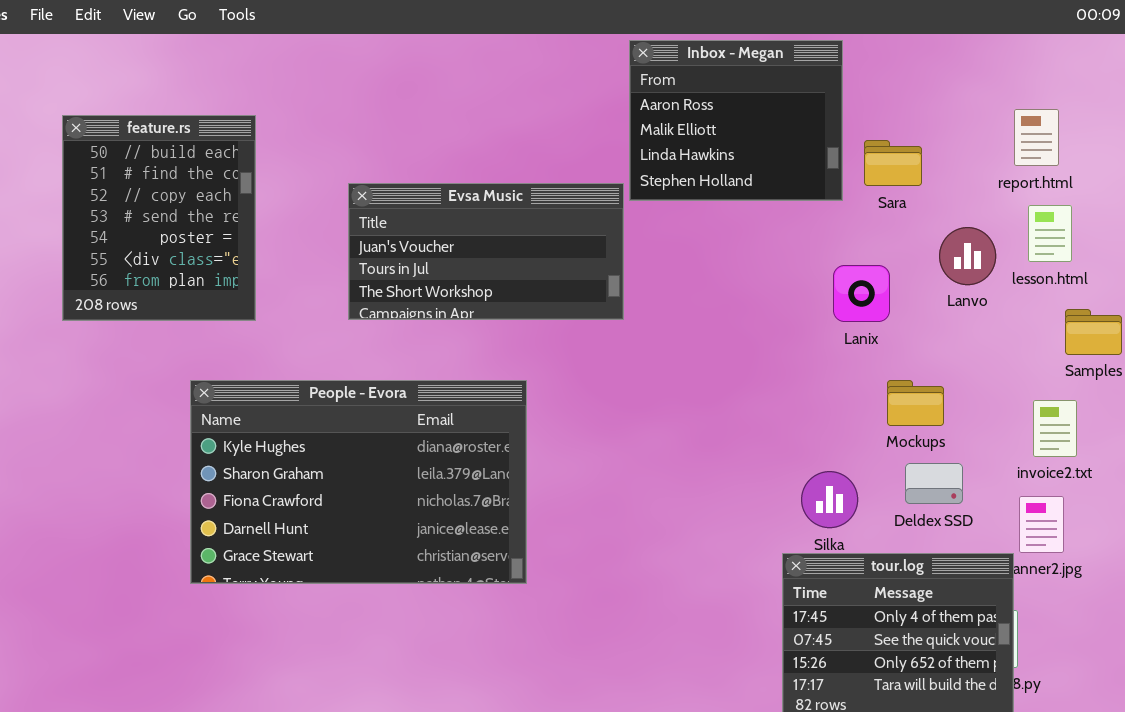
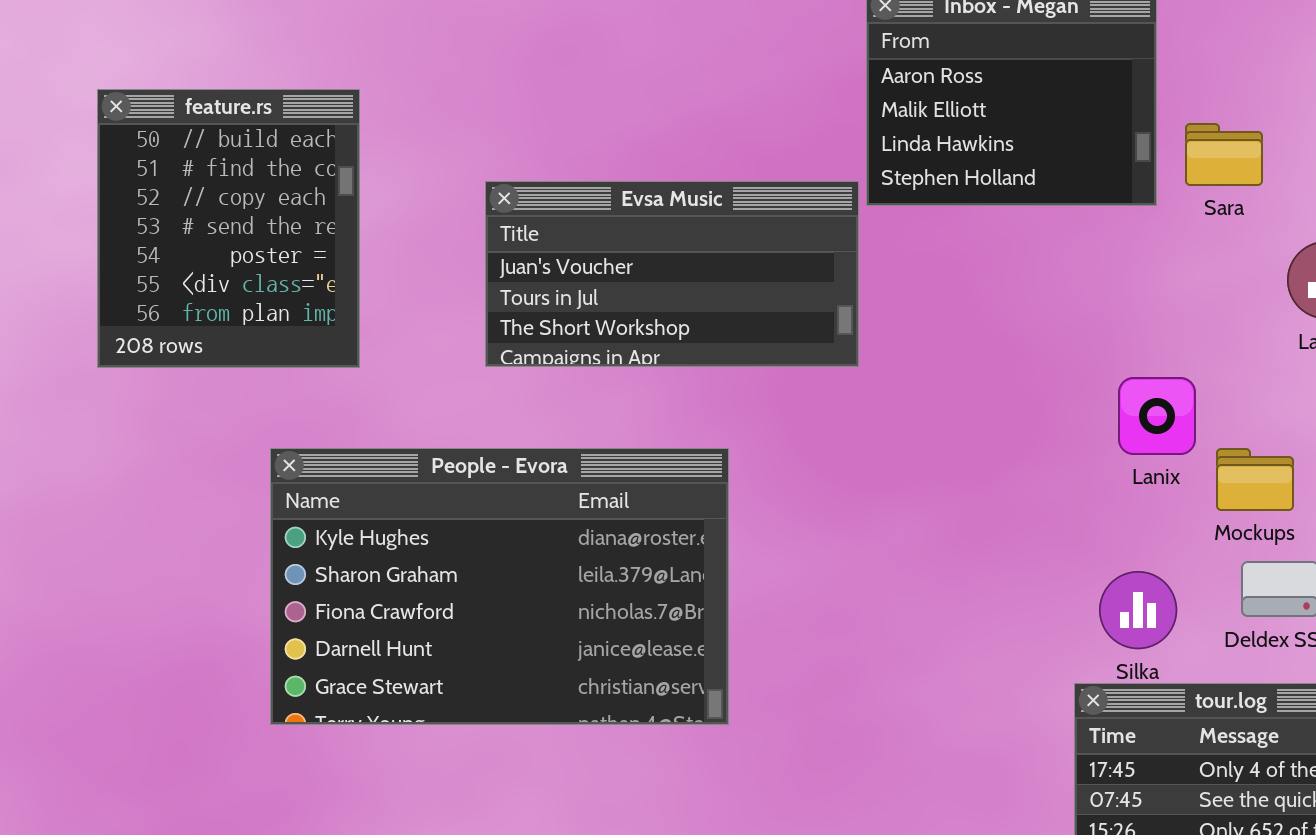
Lanix: [833,265,890,322] -> [1118,377,1196,455], moved

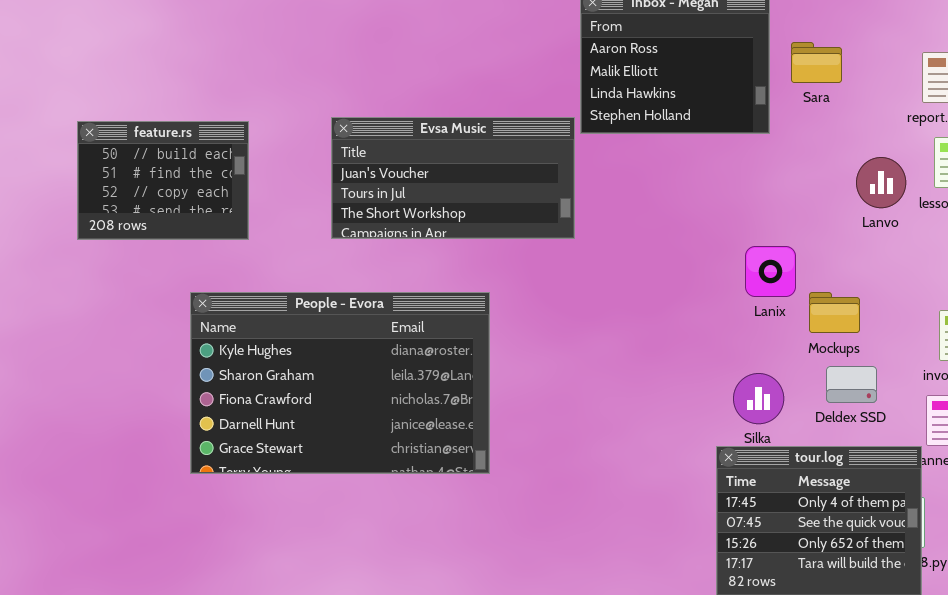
feature.rs: [97,89,360,368] -> [77,121,249,240], resized
Sara: [1185,123,1263,186] -> [791,42,842,83], moved

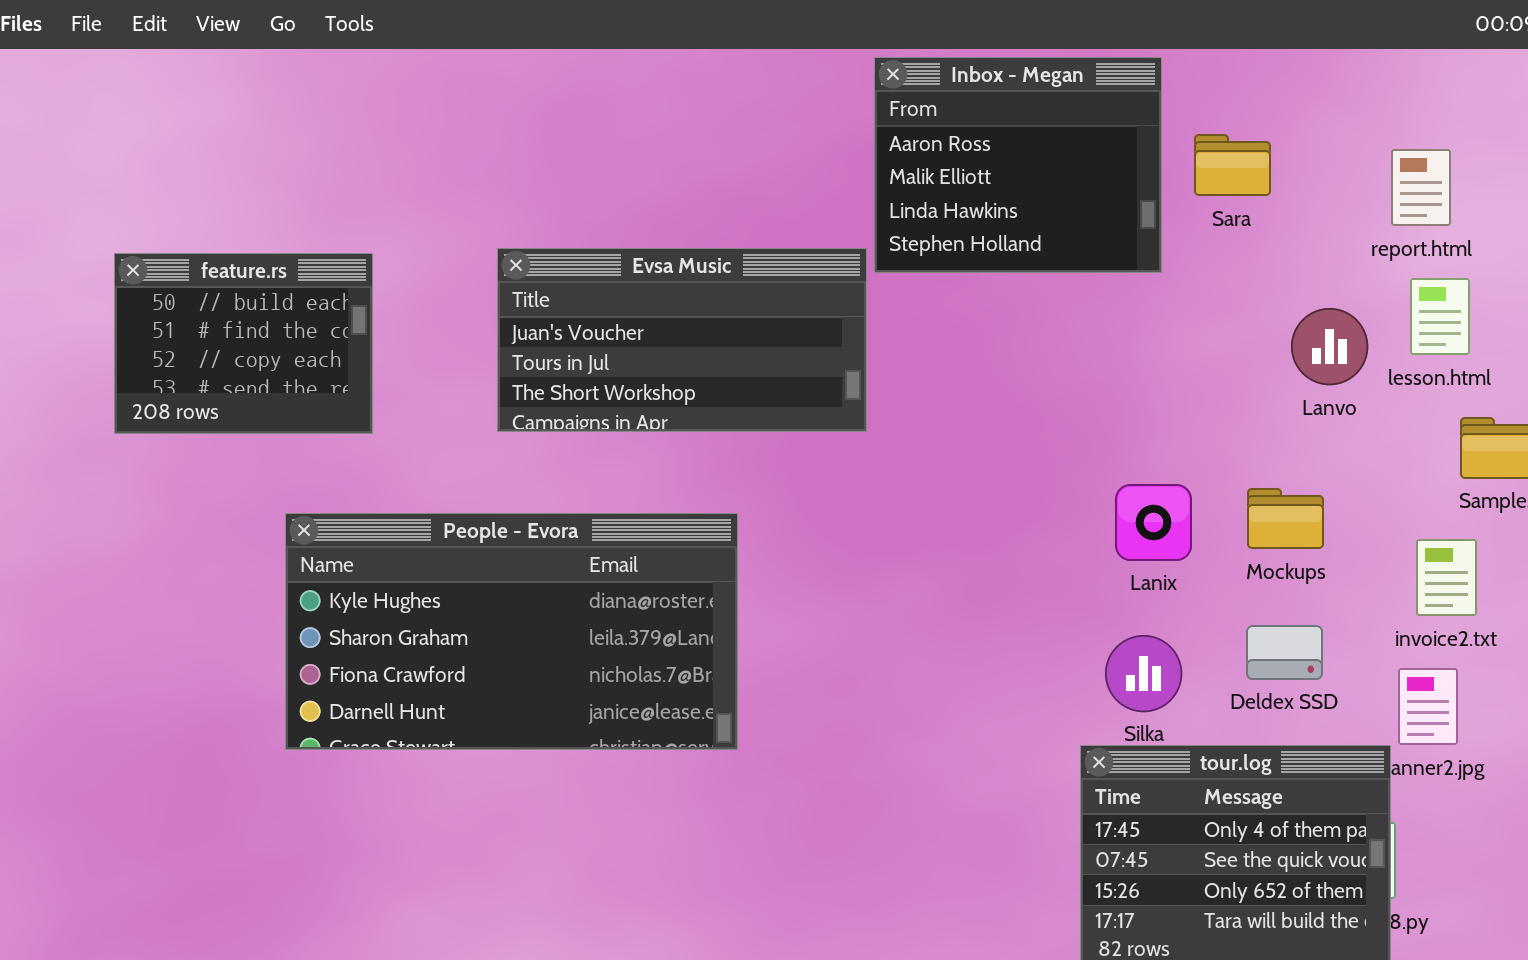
Lanix: [745,246,796,297] -> [1115,484,1192,561], moved
People - Evora: [190,292,490,474] -> [285,513,738,750], resized
Mockups: [809,292,860,333] -> [1247,488,1324,549], moved

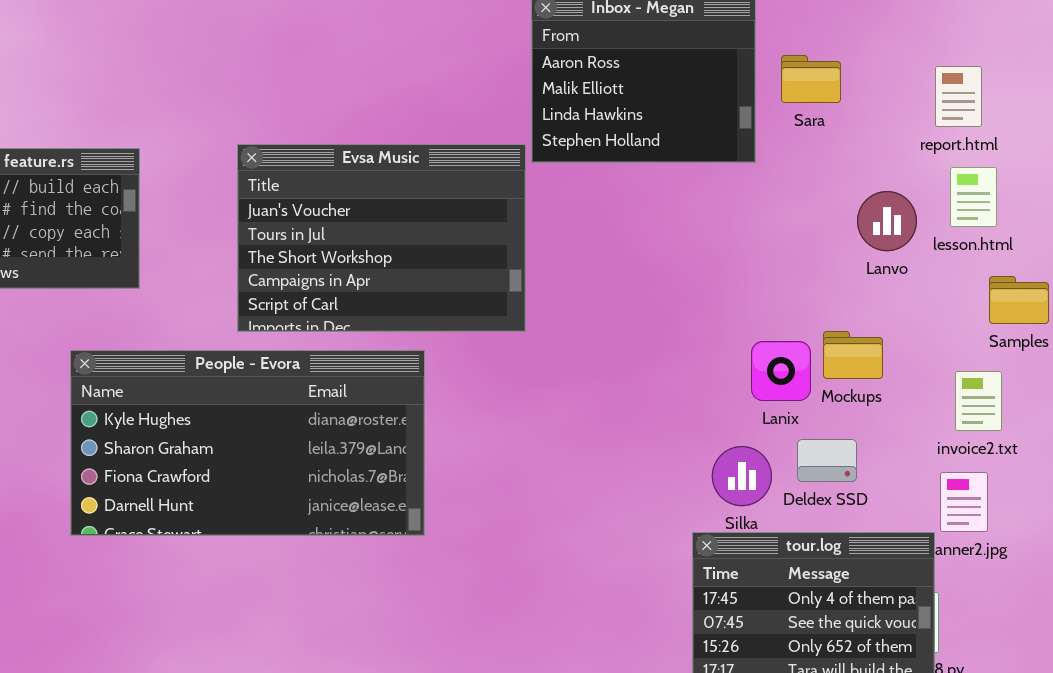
Evsa Music: [497,248,867,432] -> [237,144,526,332], resized
Lanix: [1115,484,1192,561] -> [751,341,811,401], moved
Deldex SSD: [1246,625,1323,680] -> [797,439,857,482], moved

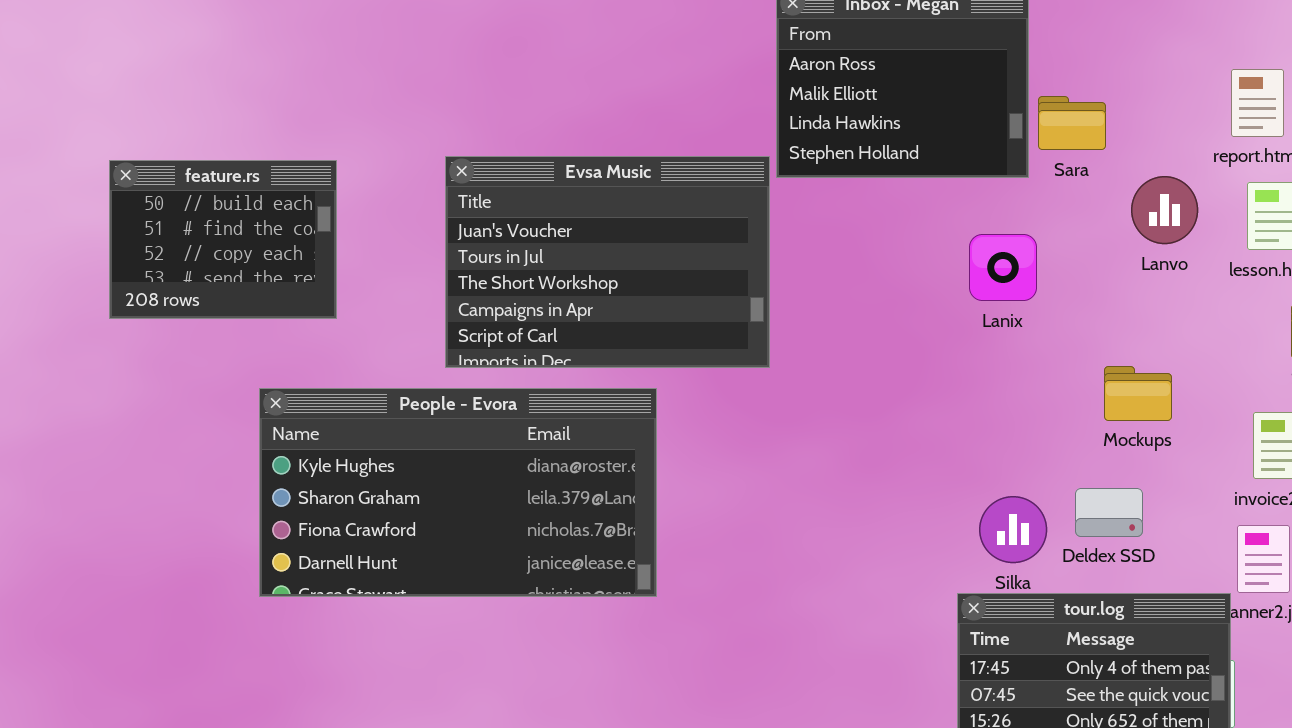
Sara: [781,55,841,103] -> [1038,96,1106,150], moved
Lanvo: [857,191,917,251] -> [1131,176,1198,244], moved
Lanix: [751,341,811,401] -> [969,234,1037,301], moved

